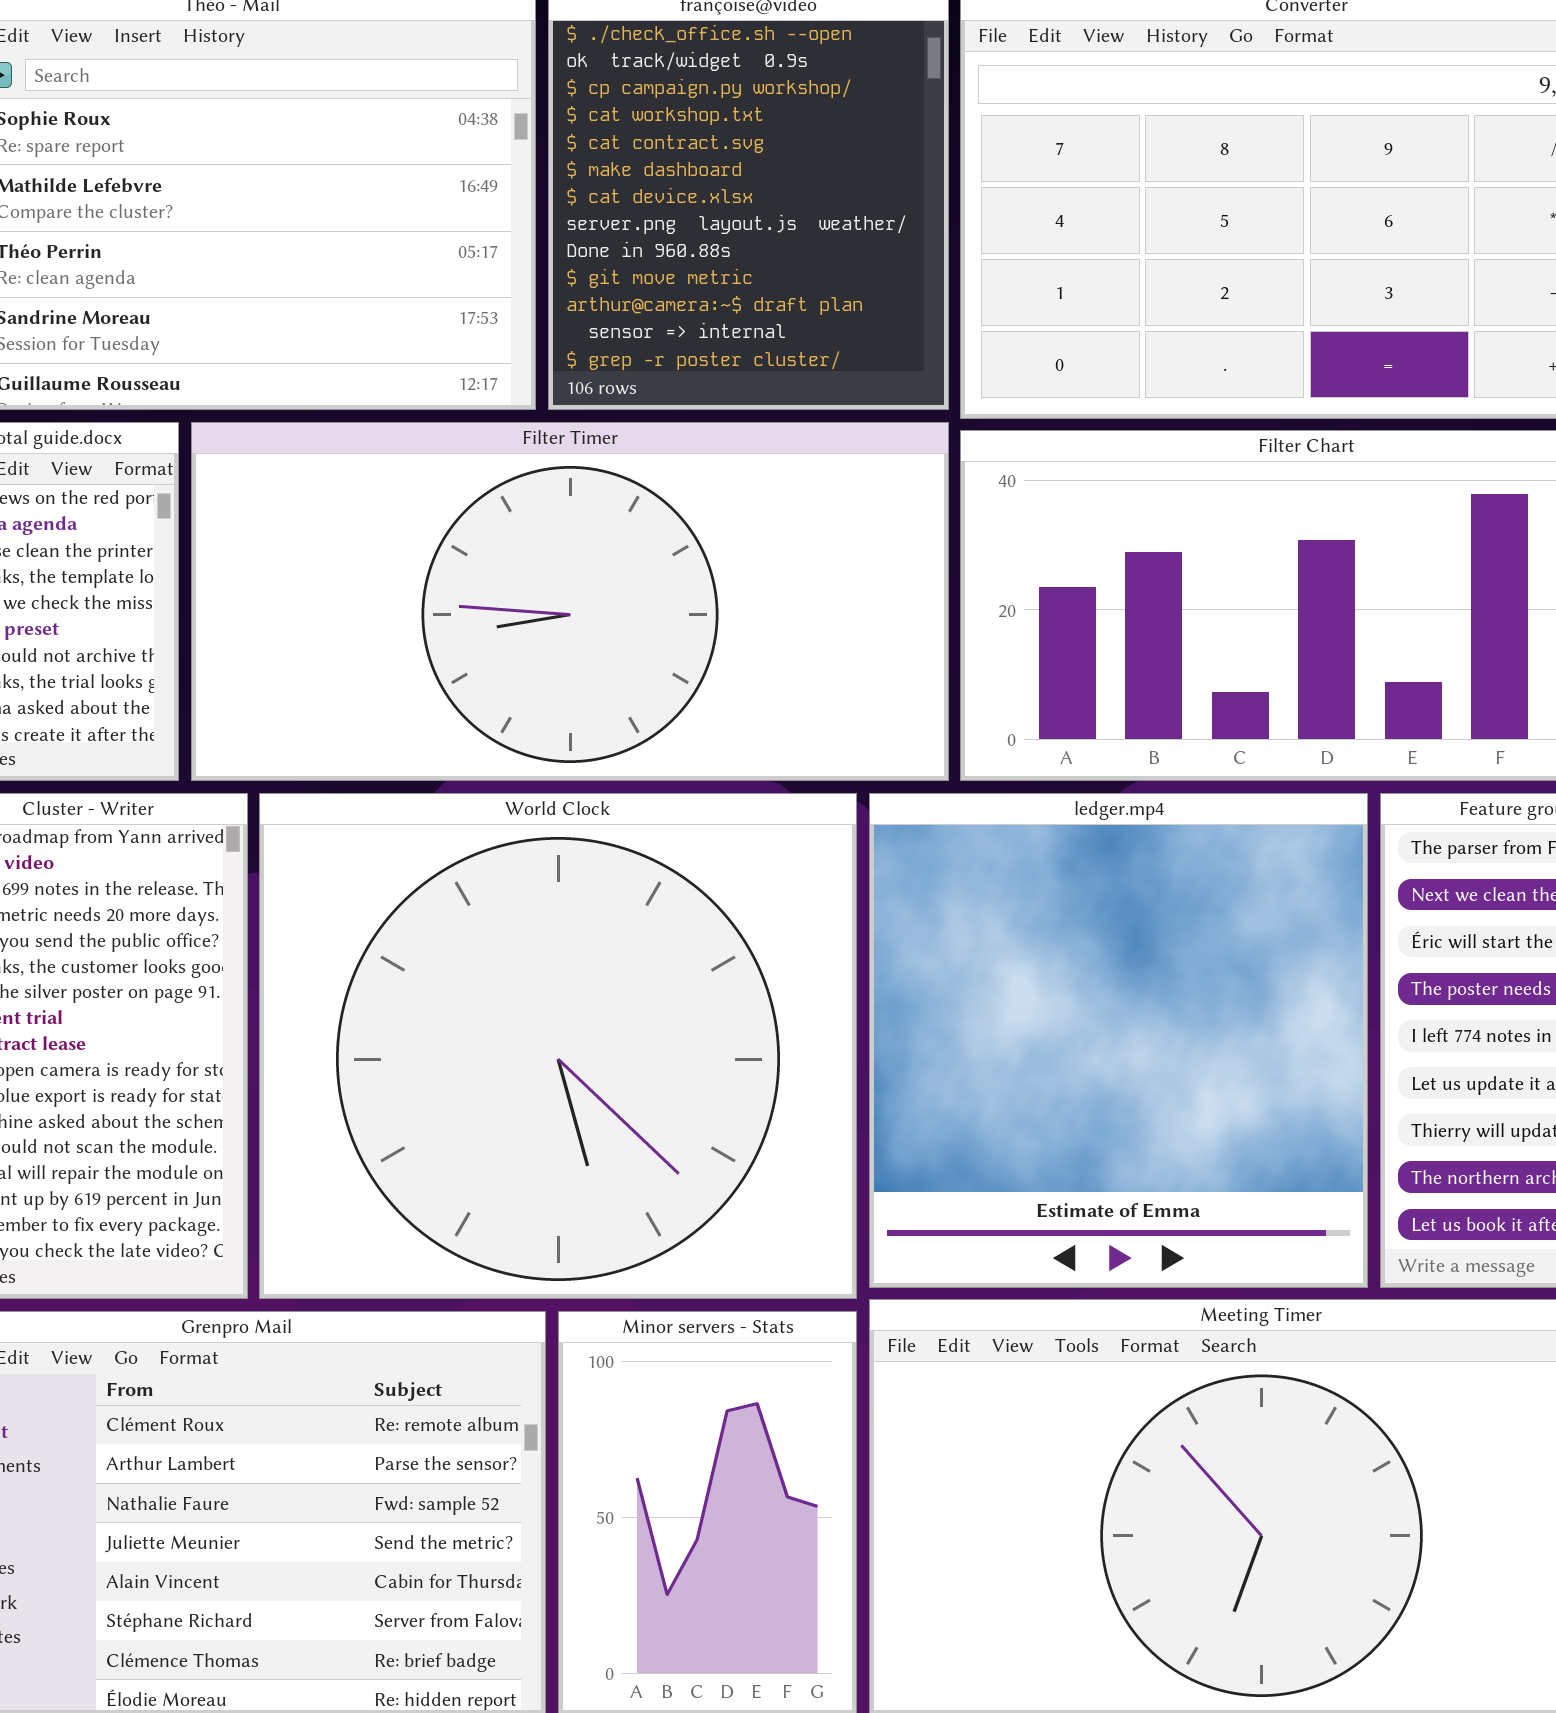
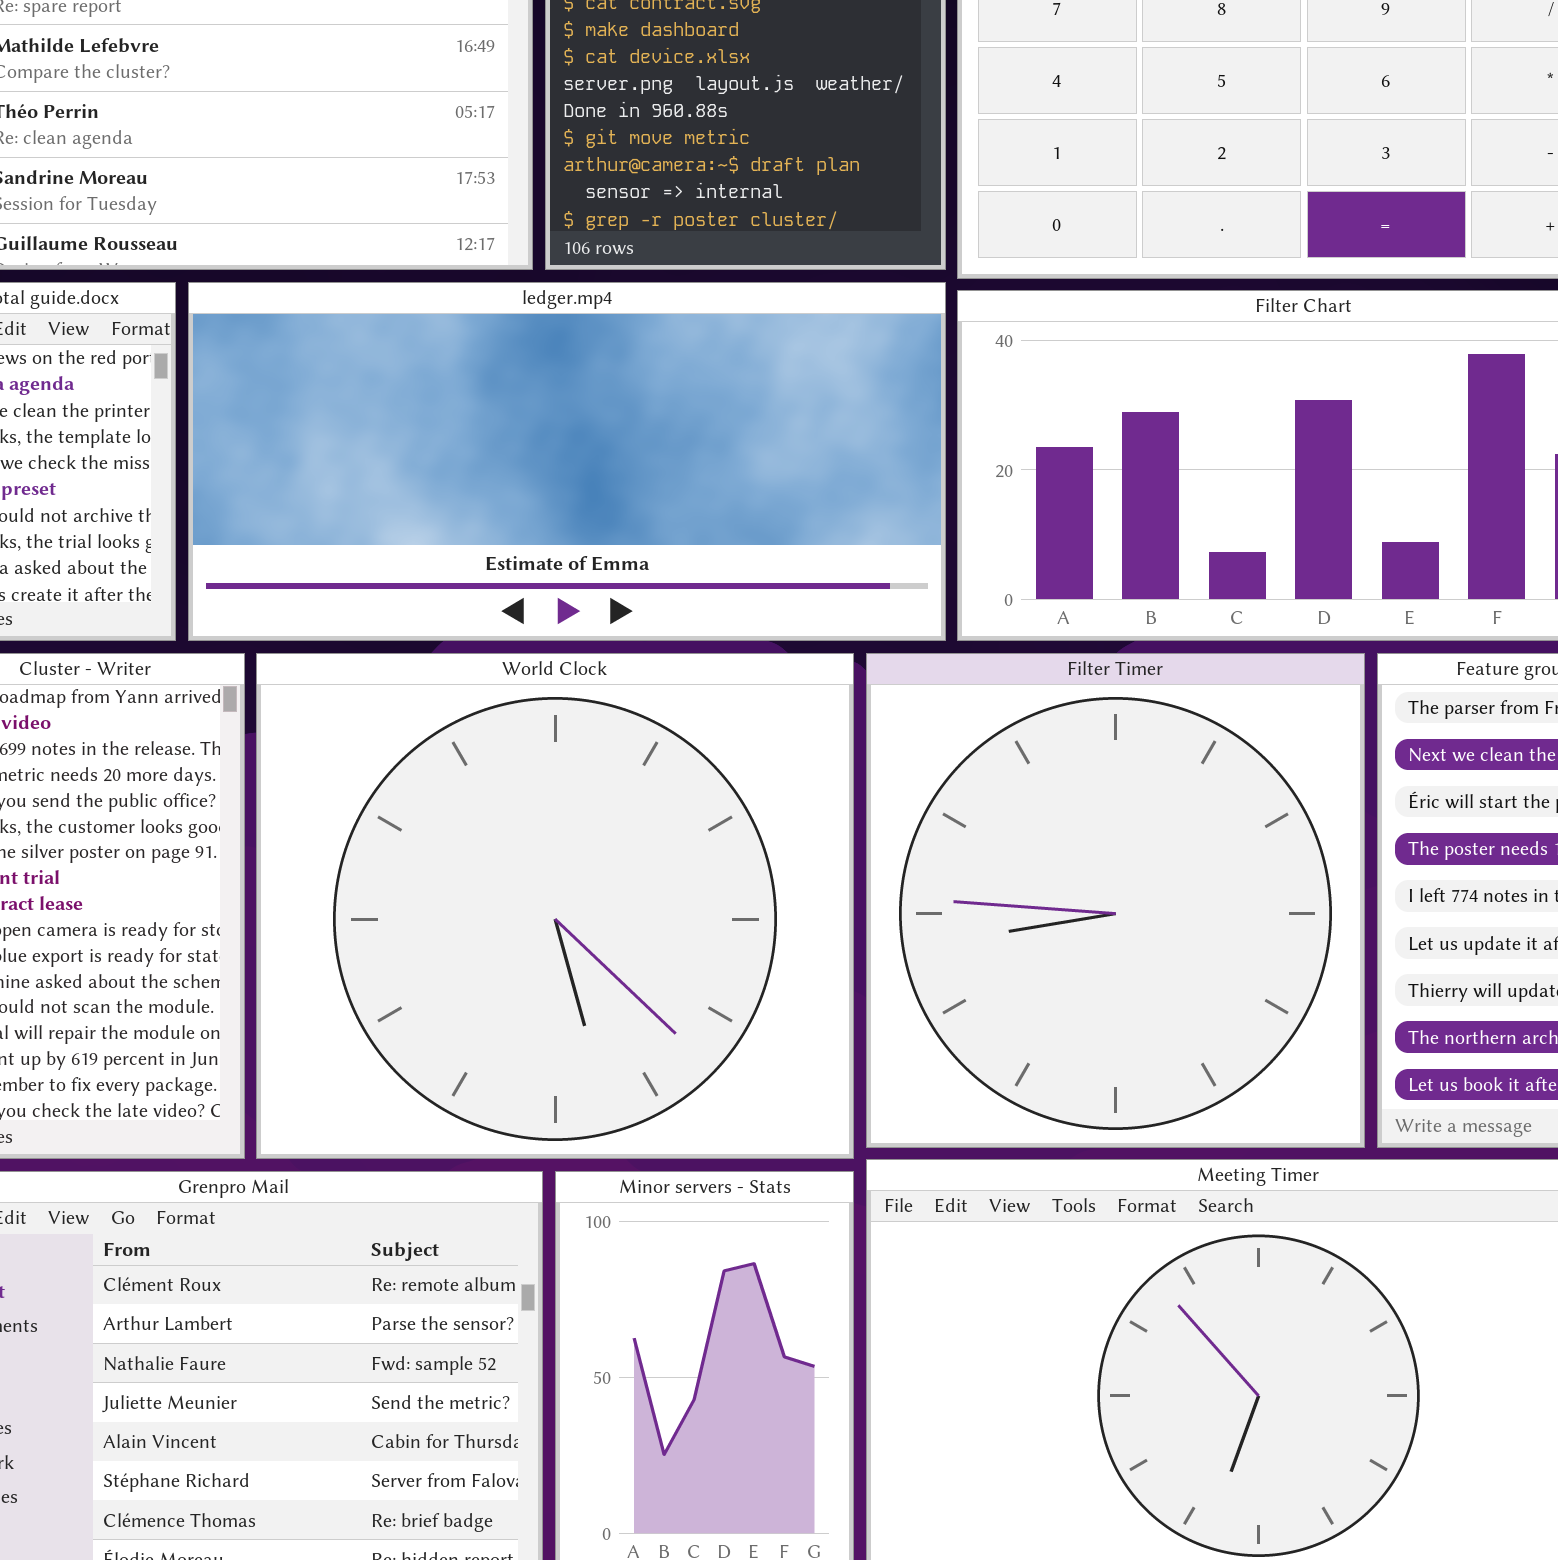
Filter Timer: [191,422,949,781] -> [866,653,1365,1148], moved, resized
ledger.mp4: [869,793,1368,1288] -> [188,282,946,641], moved, resized

